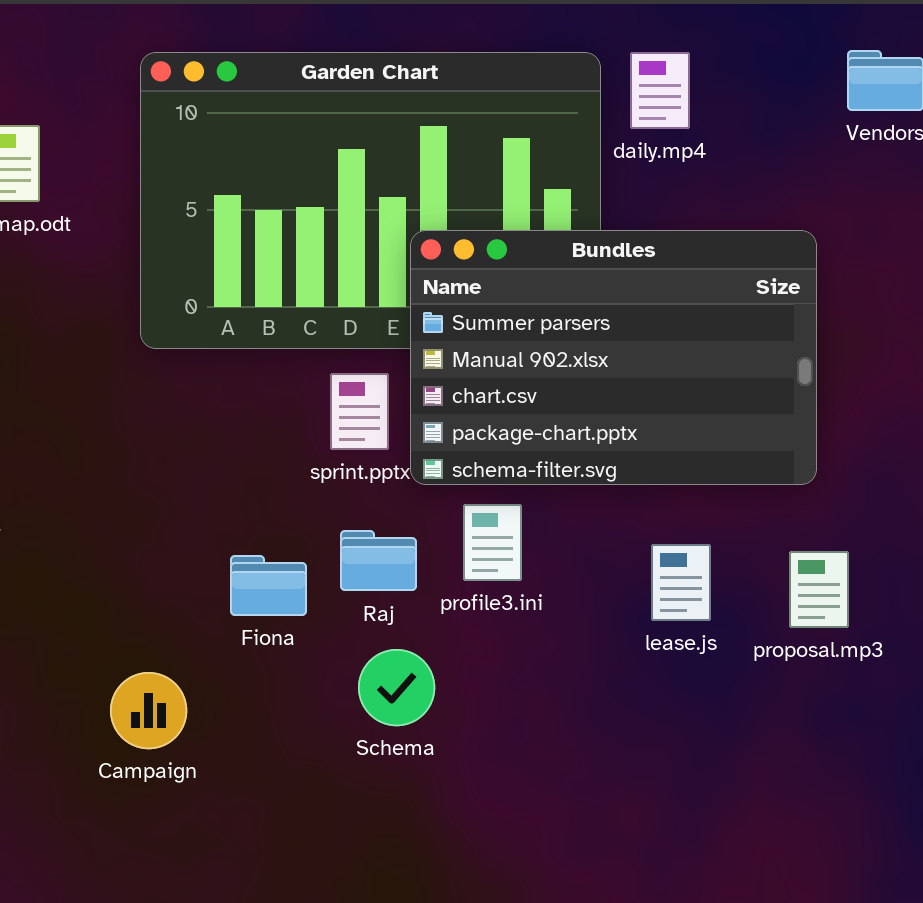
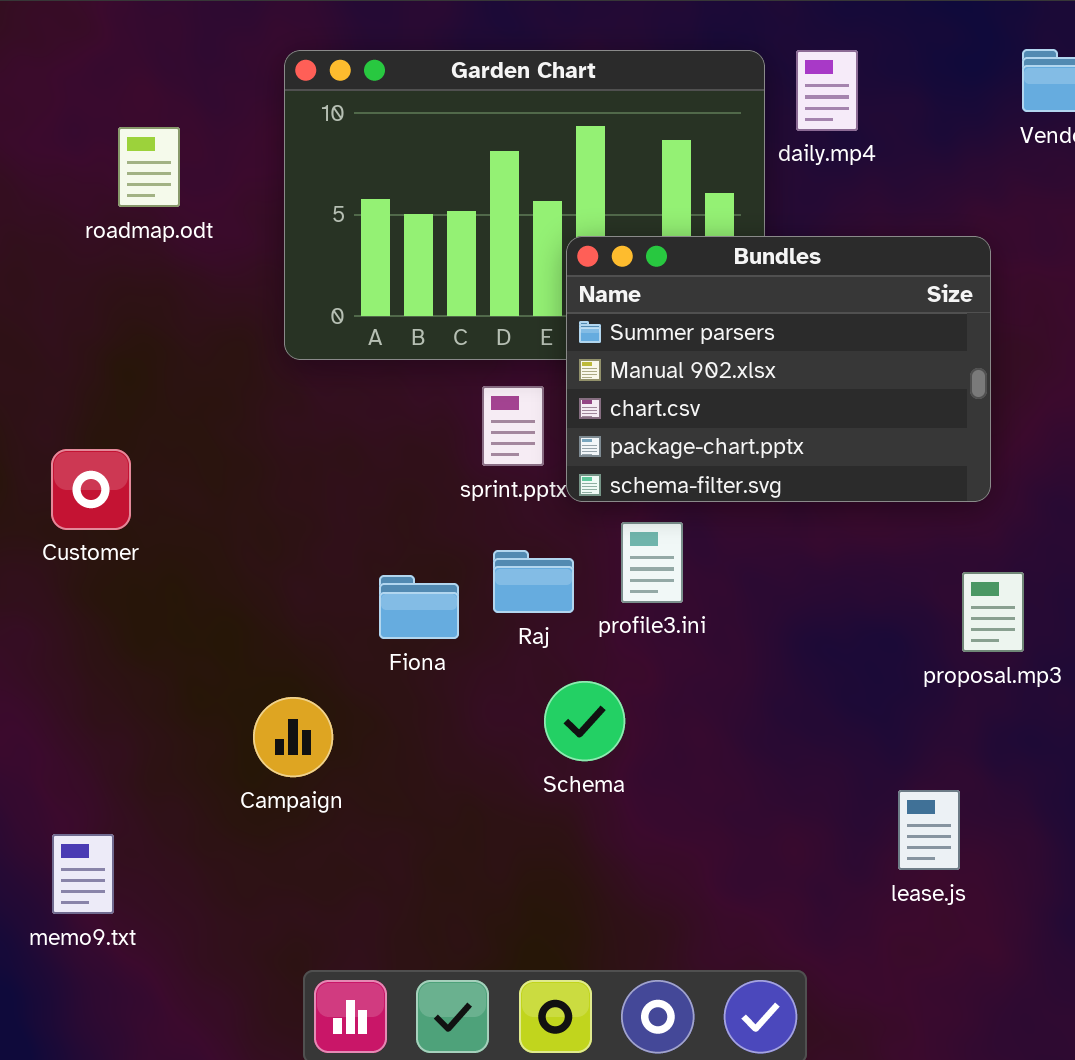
lease.js: [651,544,711,621] -> [898,790,960,870], moved
Schema: [358,649,435,726] -> [544,681,625,761], moved

